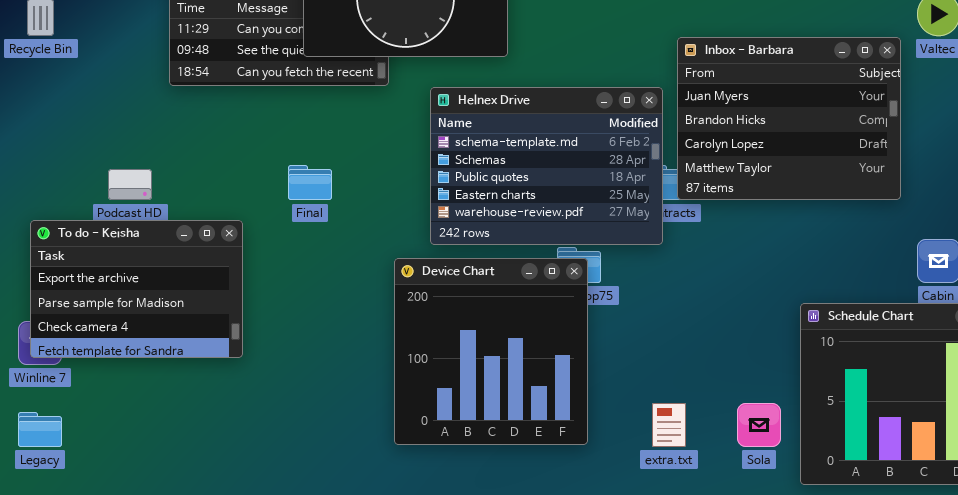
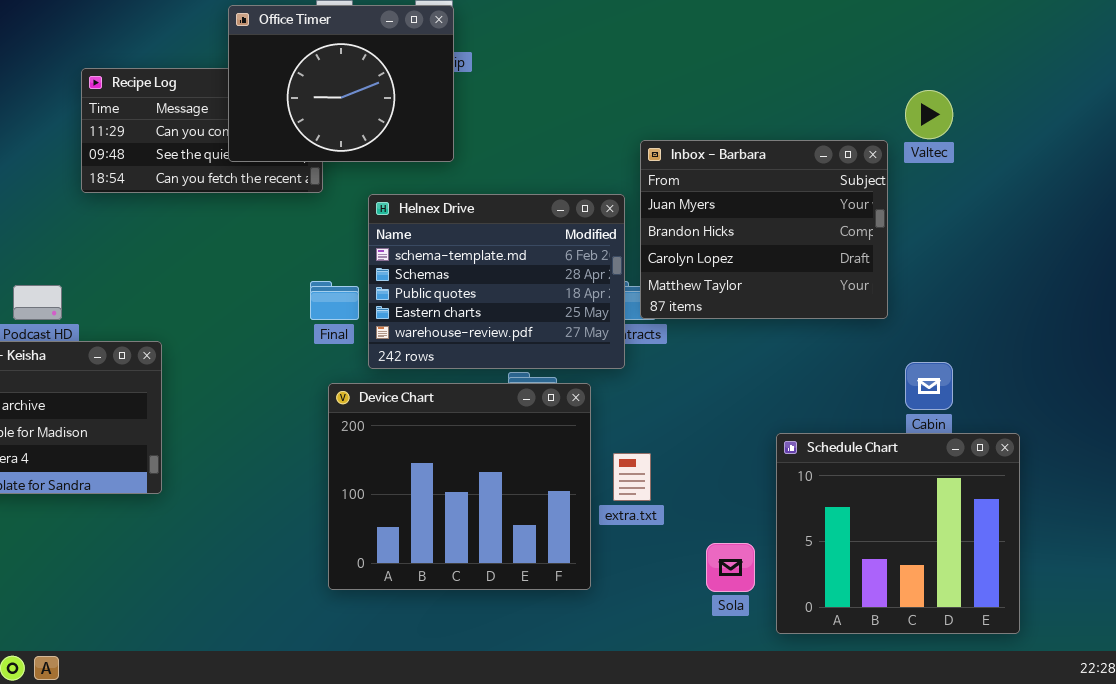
Final: [288,165,332,200] -> [310,281,359,320], moved
Device Chart: [394,258,588,445] -> [328,383,591,590], resized
extra.txt: [652,403,686,447] -> [613,453,651,501], moved

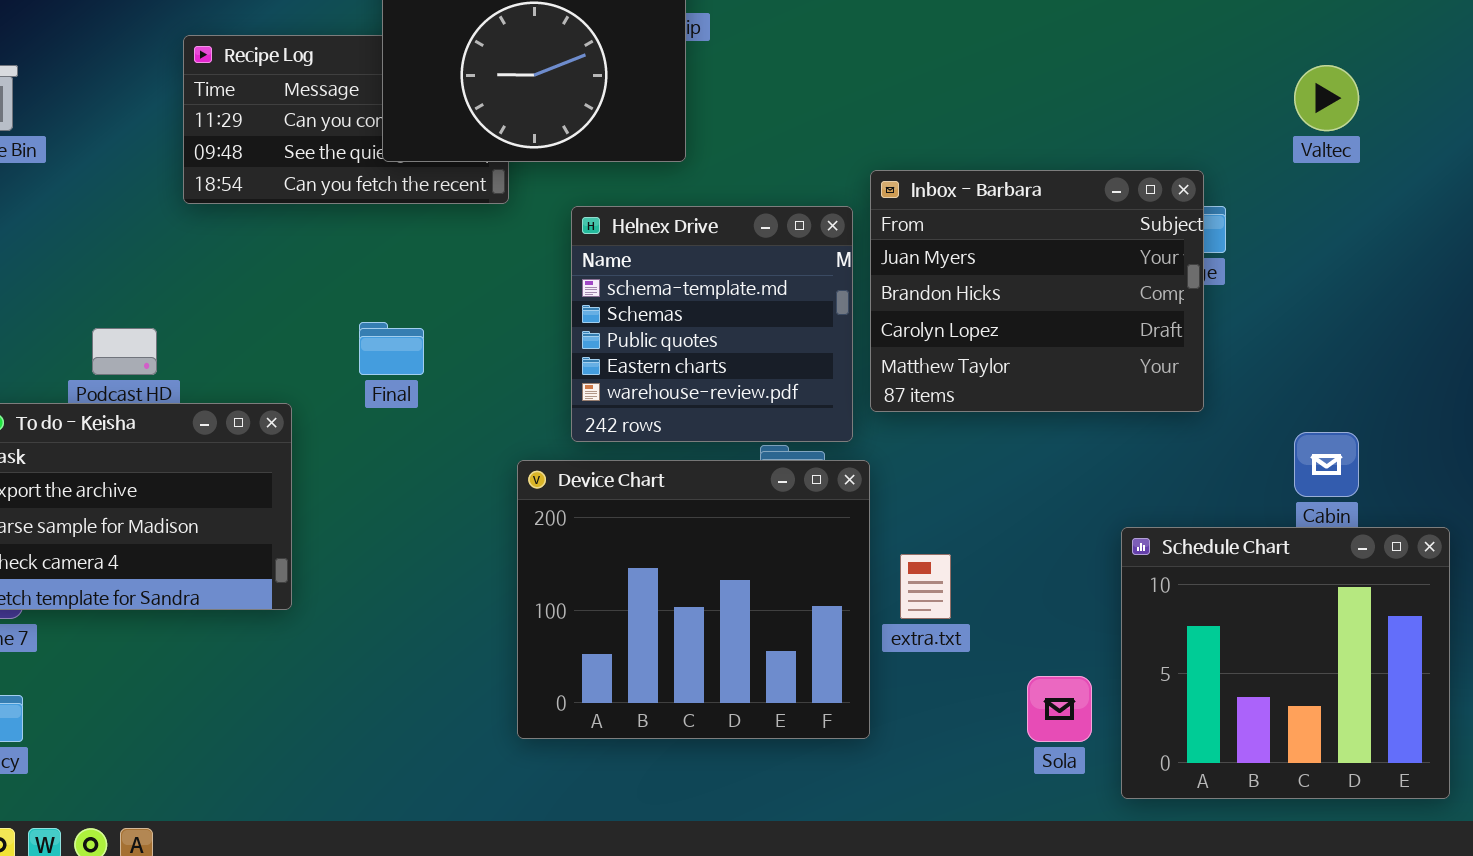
Inbox - Barbara: [640,140,888,319] -> [870,170,1204,412], moved
Helnex Drive: [368,194,625,369] -> [571,206,853,442], resized
Final: [310,281,359,320] -> [359,322,424,375], moved

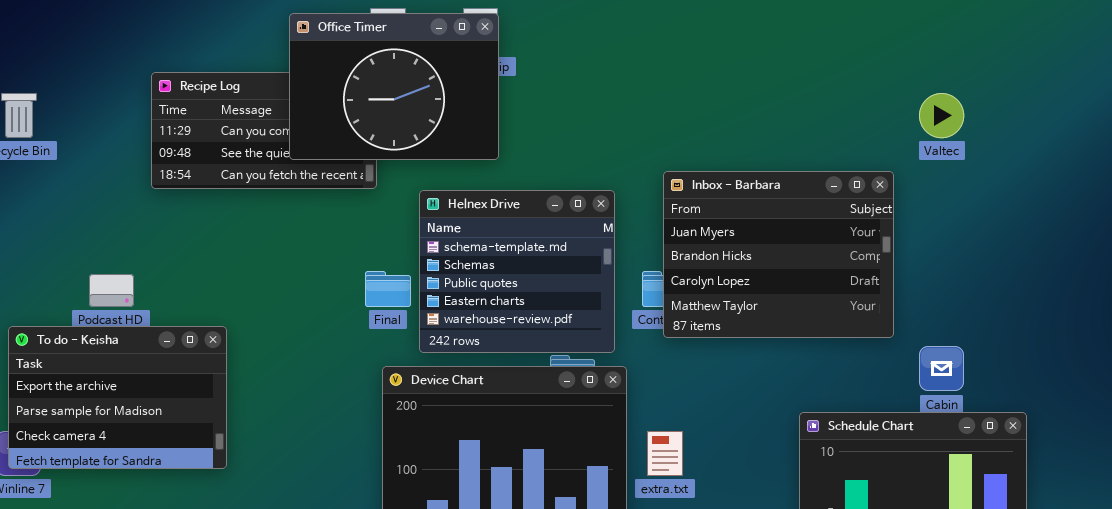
Inbox - Barbara: [870,170,1204,412] -> [663,171,894,338], moved
Final: [359,322,424,375] -> [365,271,411,307], moved

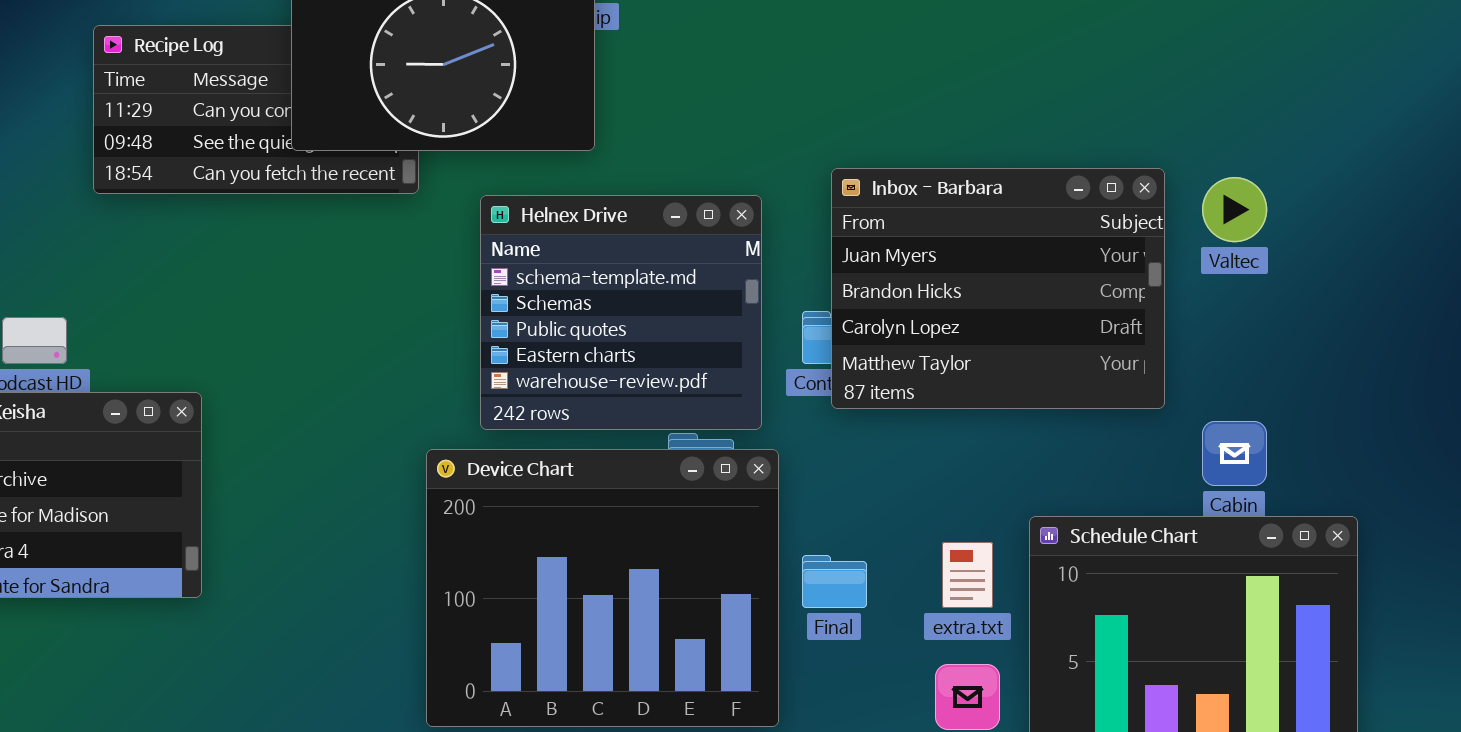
Valtec: [919,93,964,138] -> [1202,177,1267,242], moved
Final: [365,271,411,307] -> [802,555,867,608], moved
extra.txt: [647,431,683,476] -> [942,542,993,608], moved

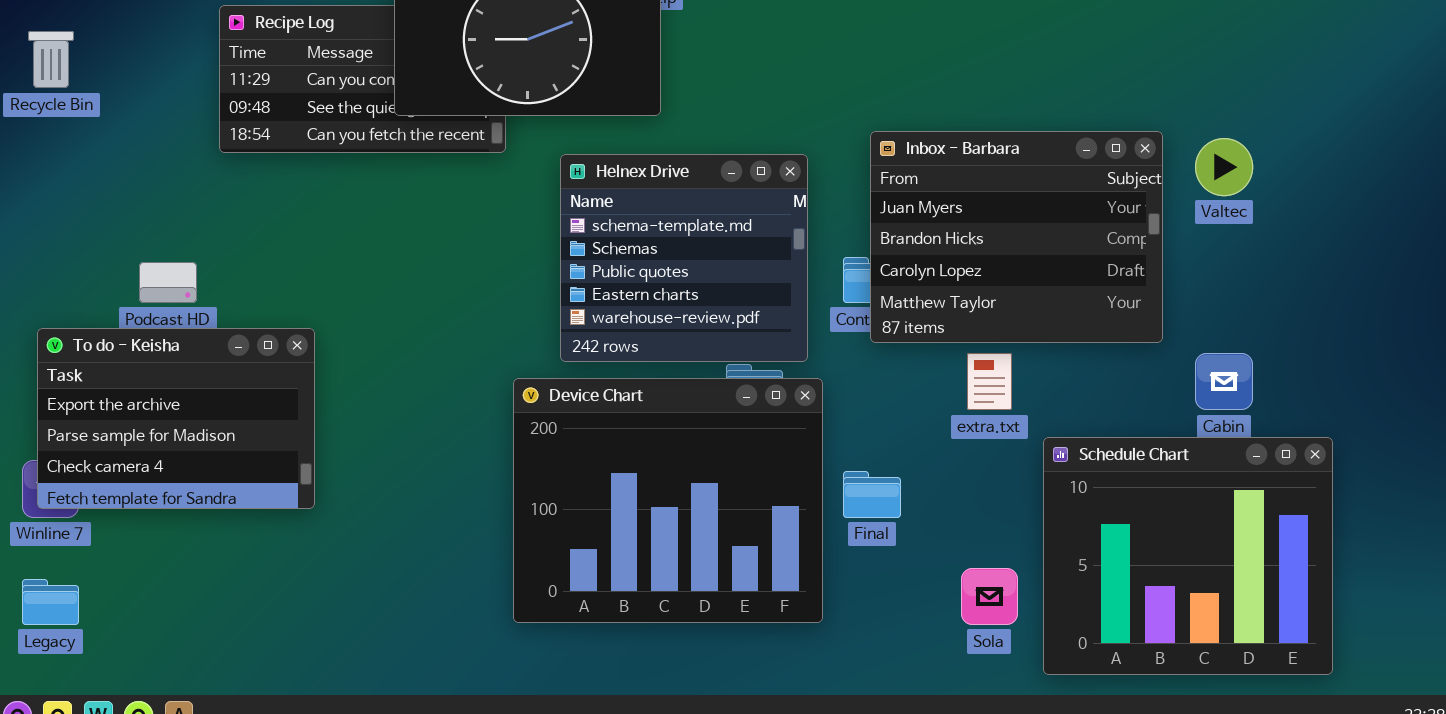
extra.txt: [942,542,993,608] -> [967,353,1012,410], moved

